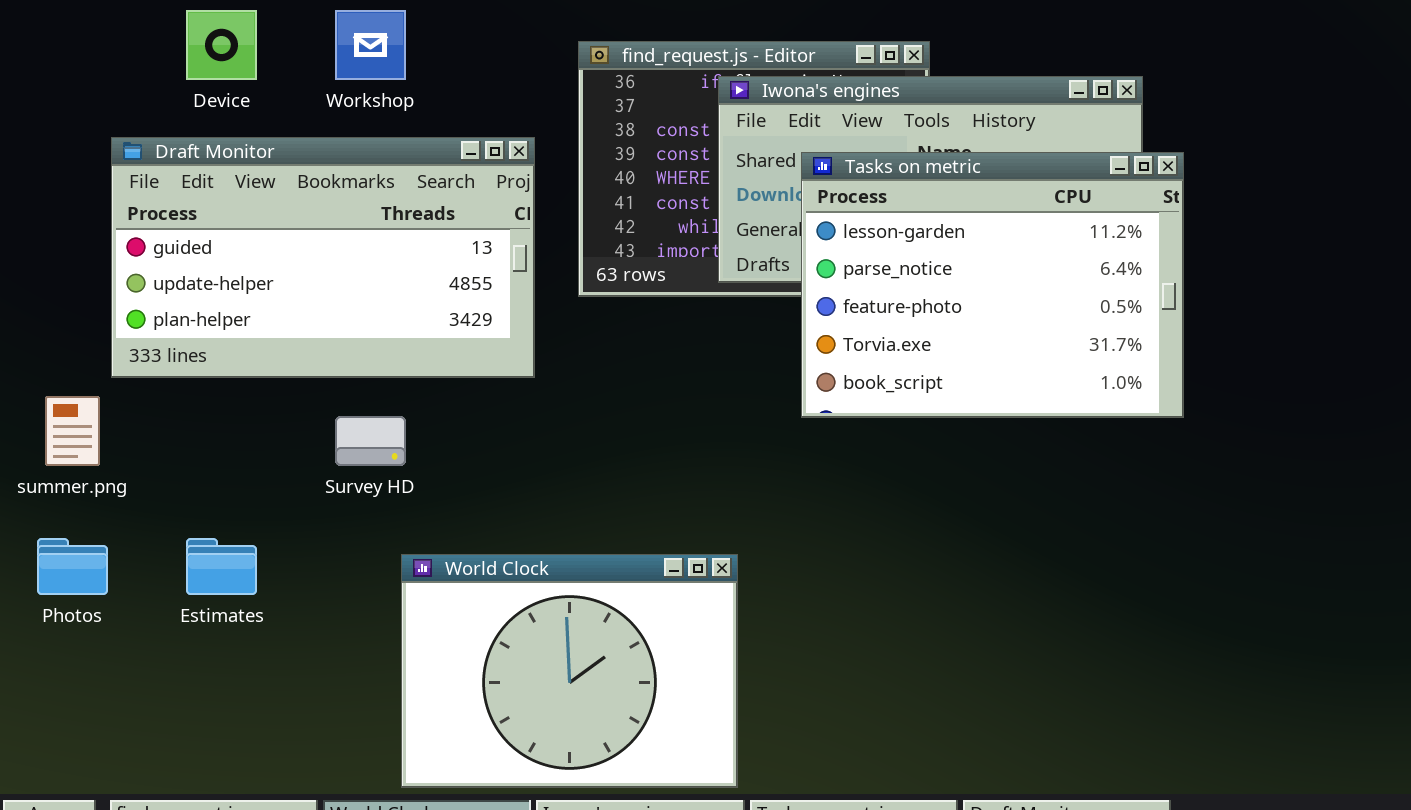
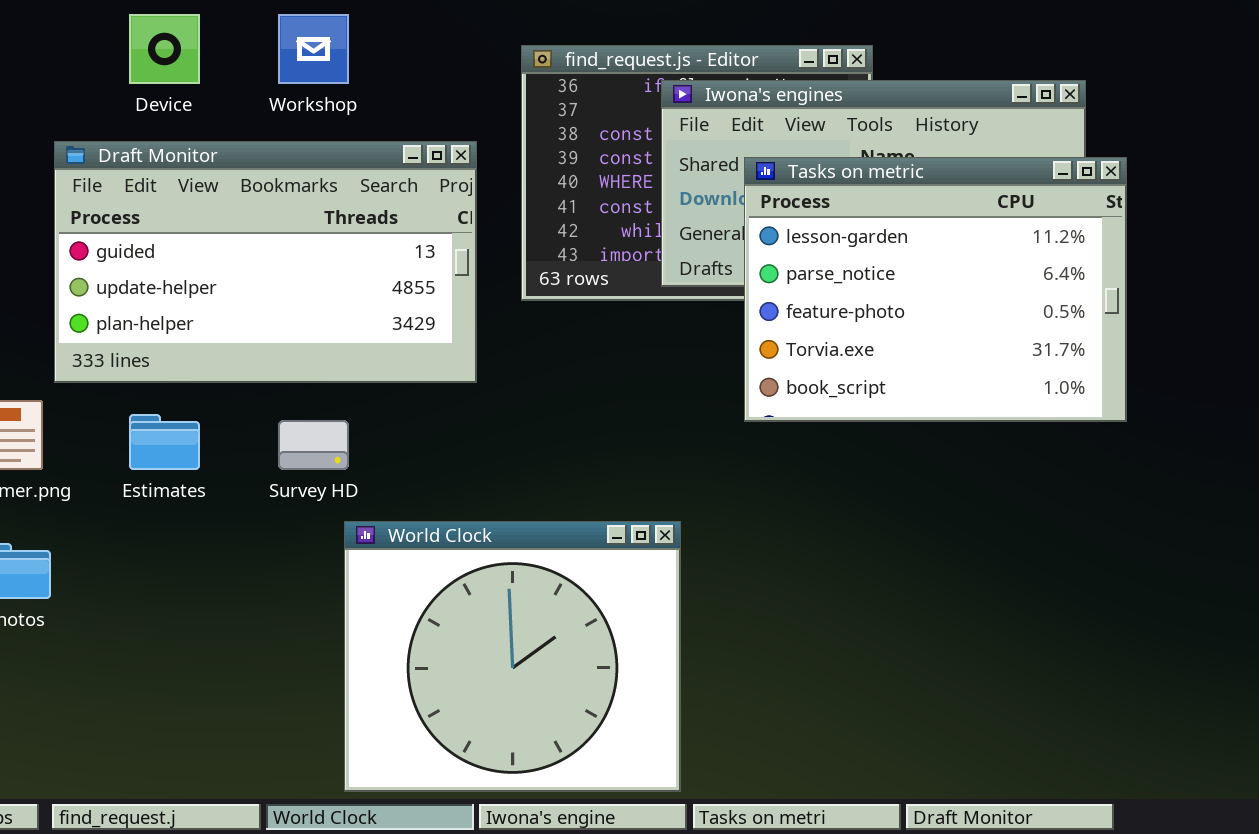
Estimates: [186,538,257,595] -> [129,414,200,470], moved
World Clock: [401,554,738,788] -> [344,521,681,792], resized

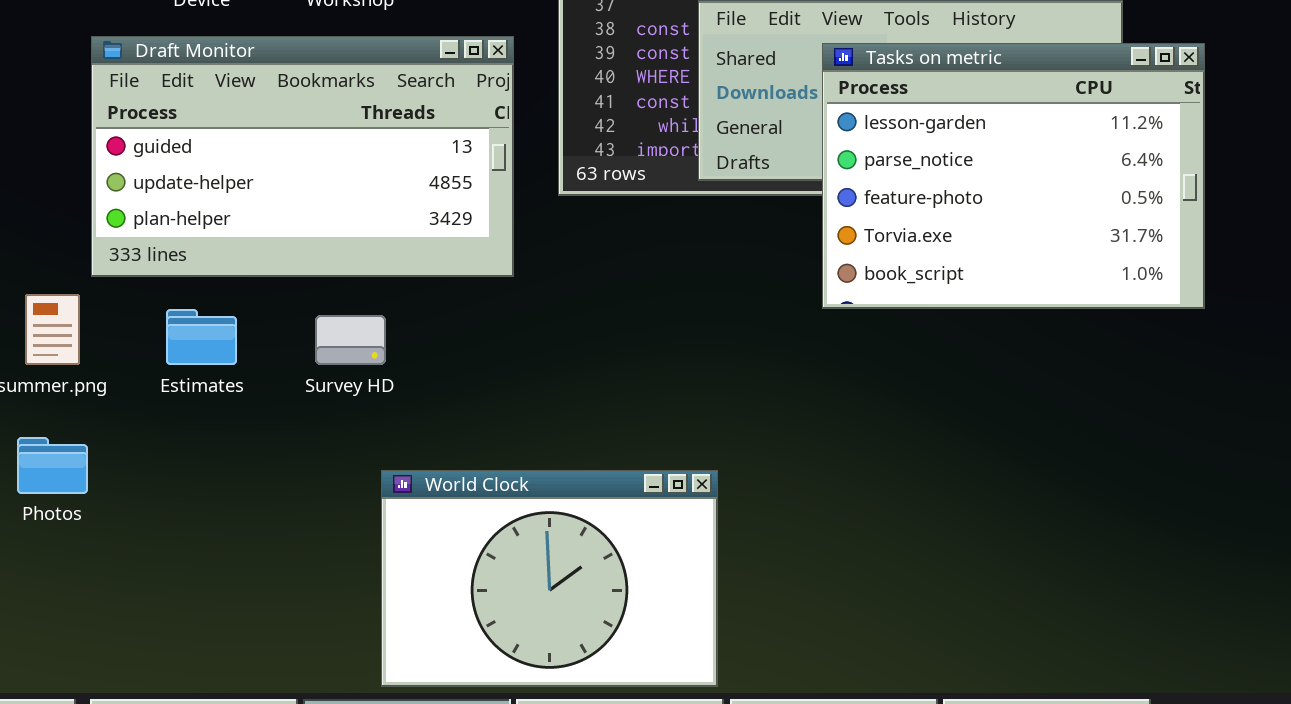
Tasks on metric: [744,157,1127,422] -> [822,43,1205,309], moved
World Clock: [344,521,681,792] -> [381,470,718,687], resized

